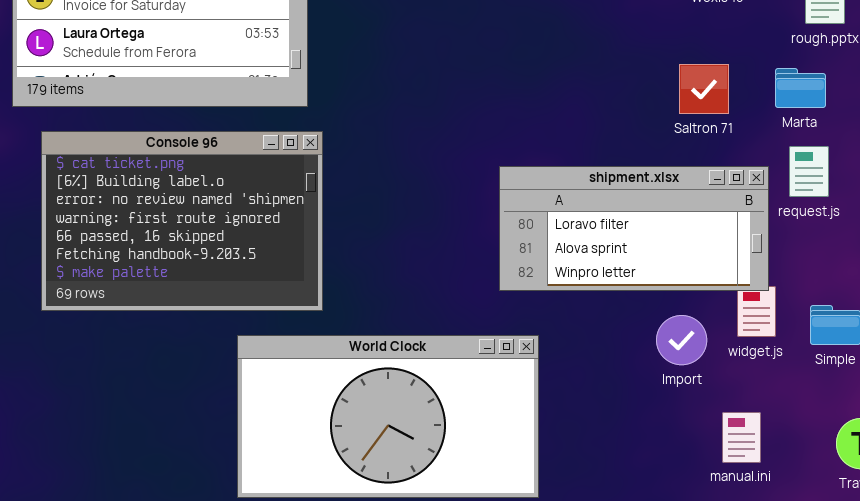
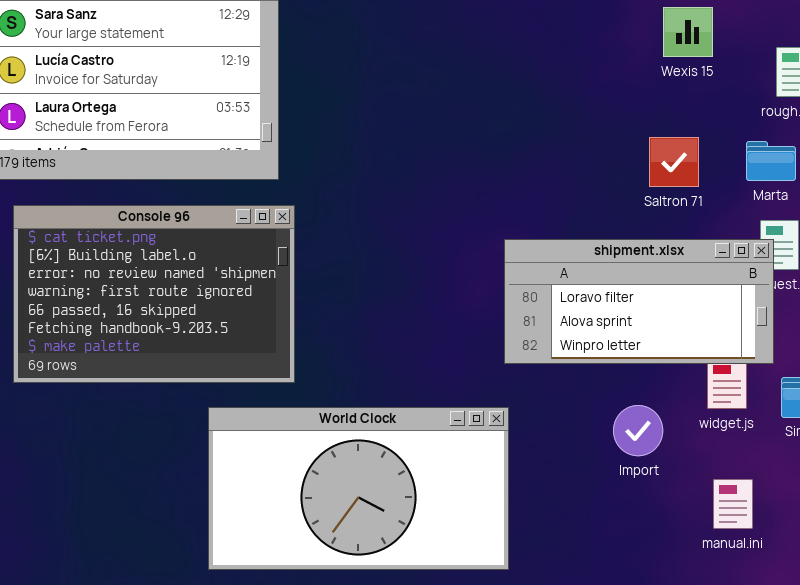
shipment.xlsx: [499,166,769,291] -> [504,239,774,364], moved
Import: [656,315,707,365] -> [613,405,663,456], moved
manual.ini: [722,412,761,463] -> [713,479,753,529], moved

